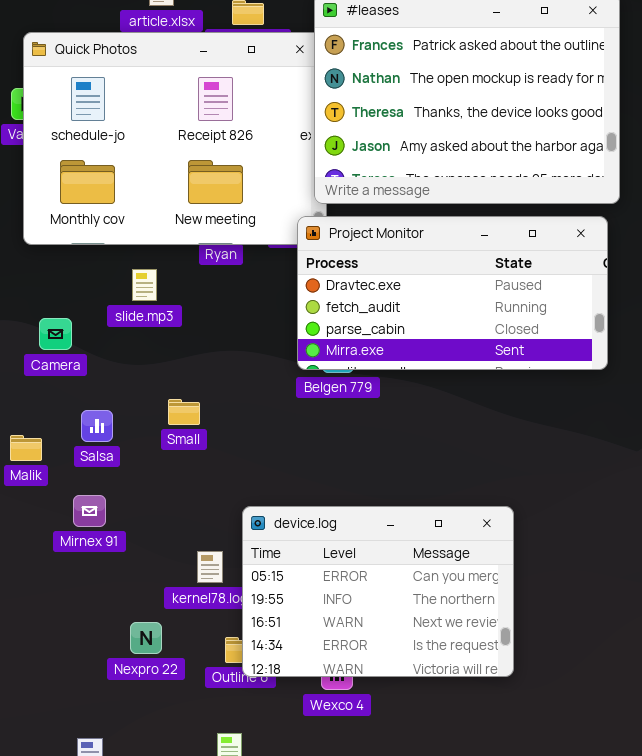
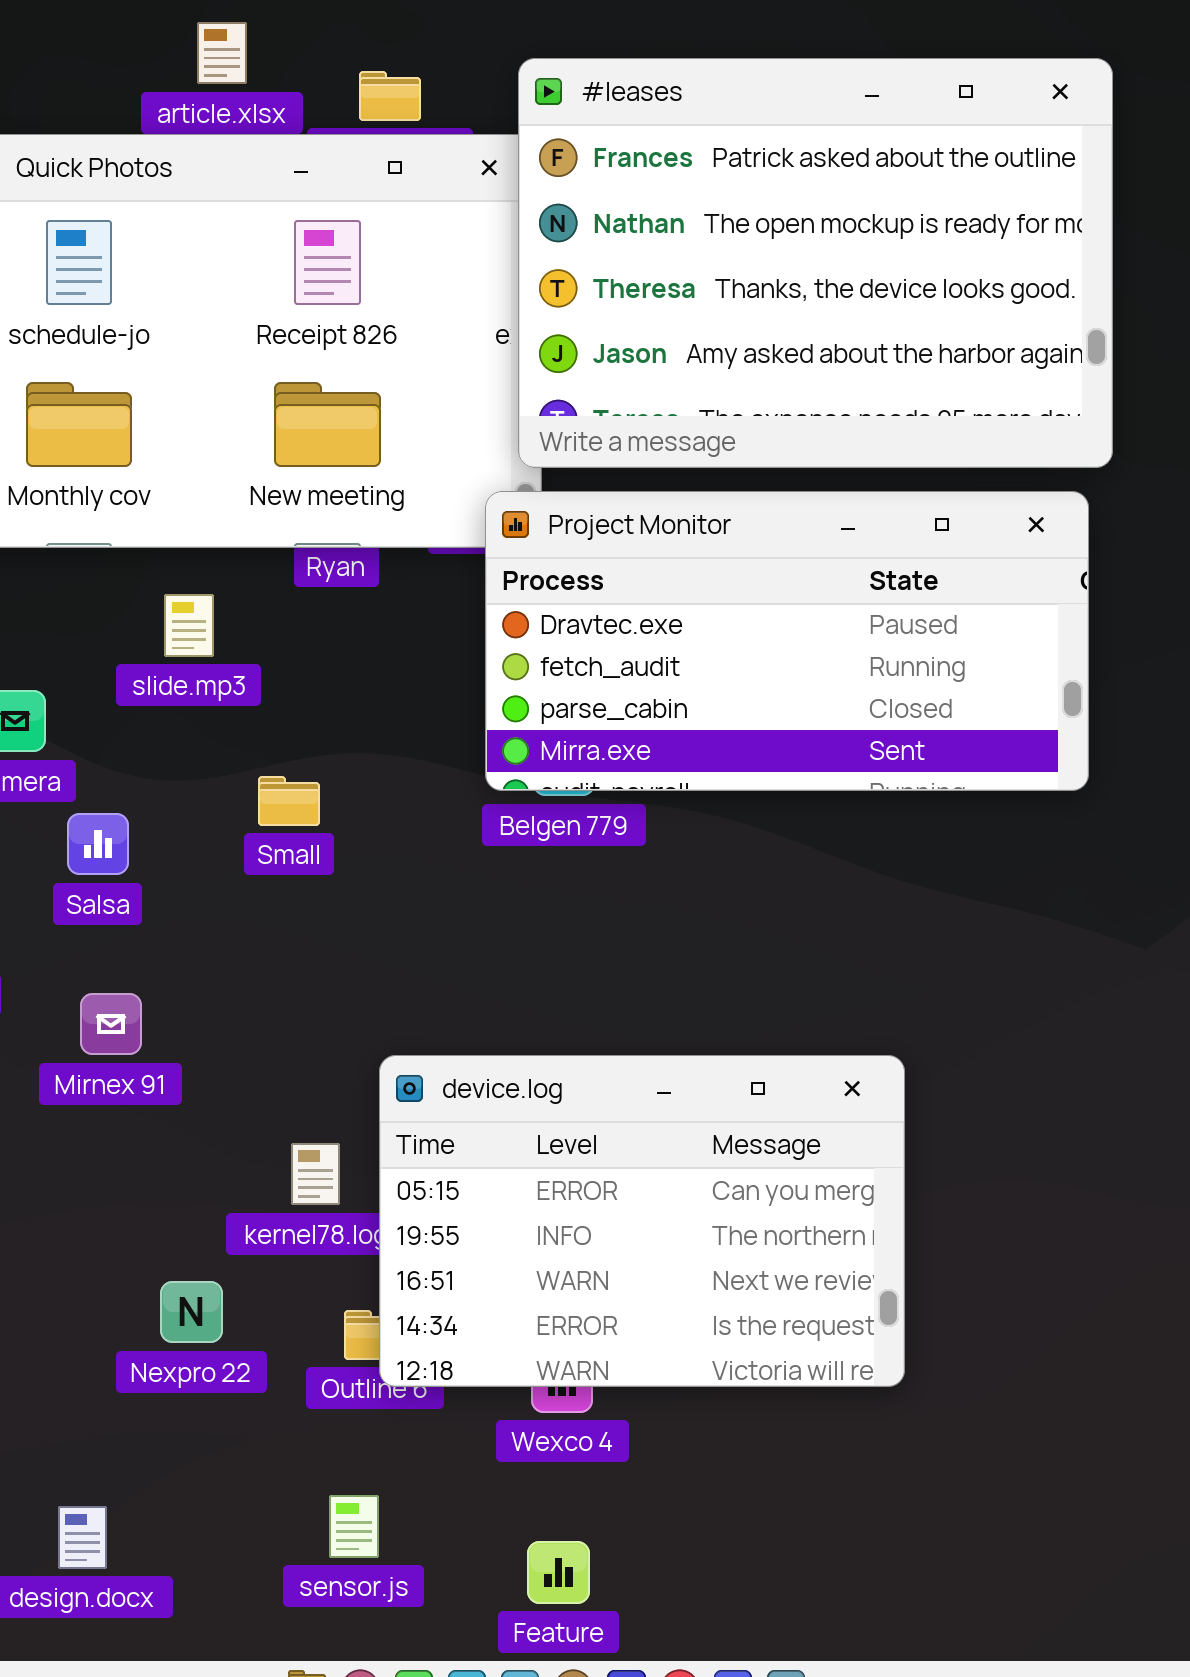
Small: [168,399,200,425] -> [258,776,320,826], moved
Salsa: [81,410,113,442] -> [67,813,129,875], moved
Mirnex 91: [73,495,106,527] -> [80,993,142,1055], moved

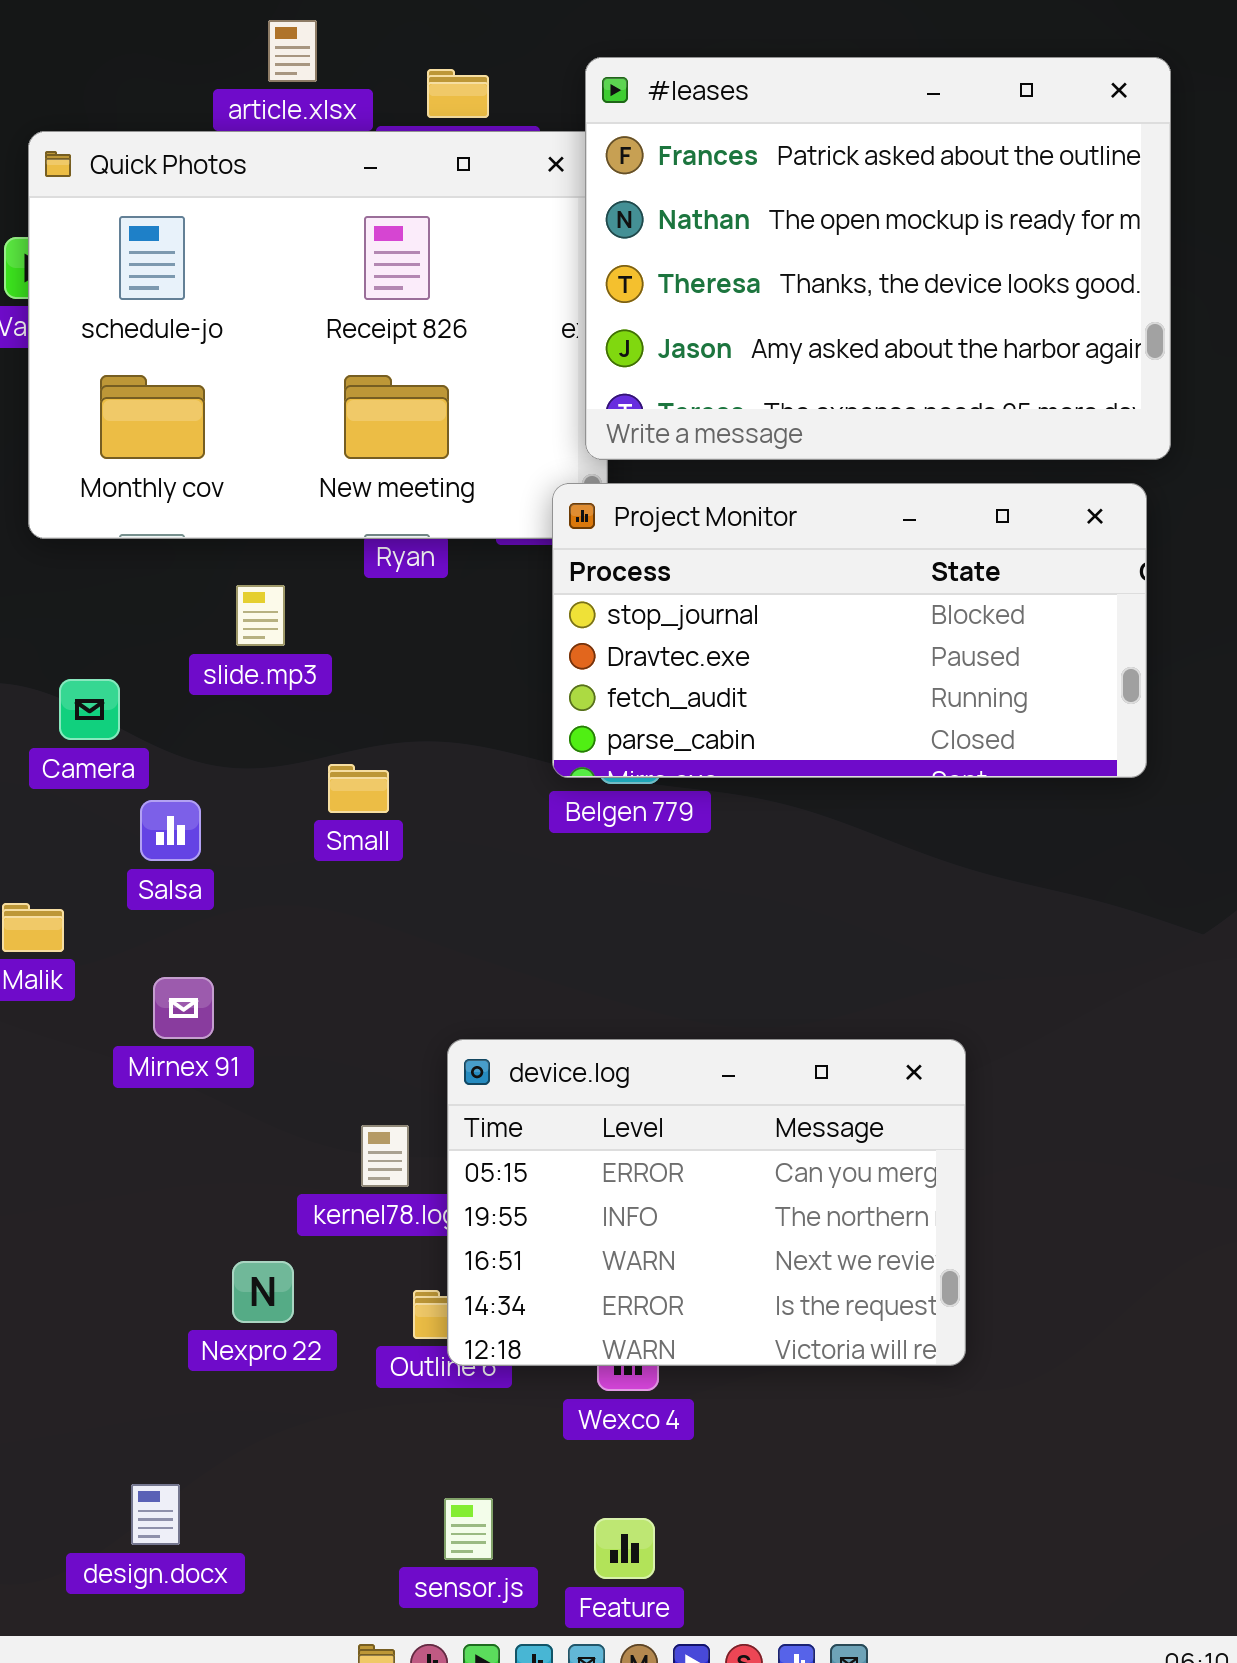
Project Monitor: [485,491,1089,791] -> [552,483,1147,778], scrolled up 1 row
sensor.js: [329,1495,379,1558] -> [444,1498,493,1560], moved

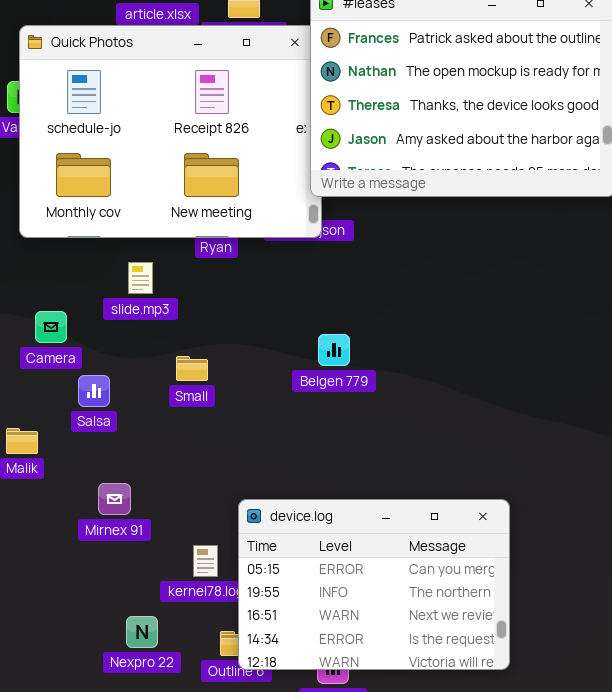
Project Monitor: [552,483,1147,778] -> none, closed
Mirnex 91: [153,977,214,1039] -> [98,483,131,515], moved

